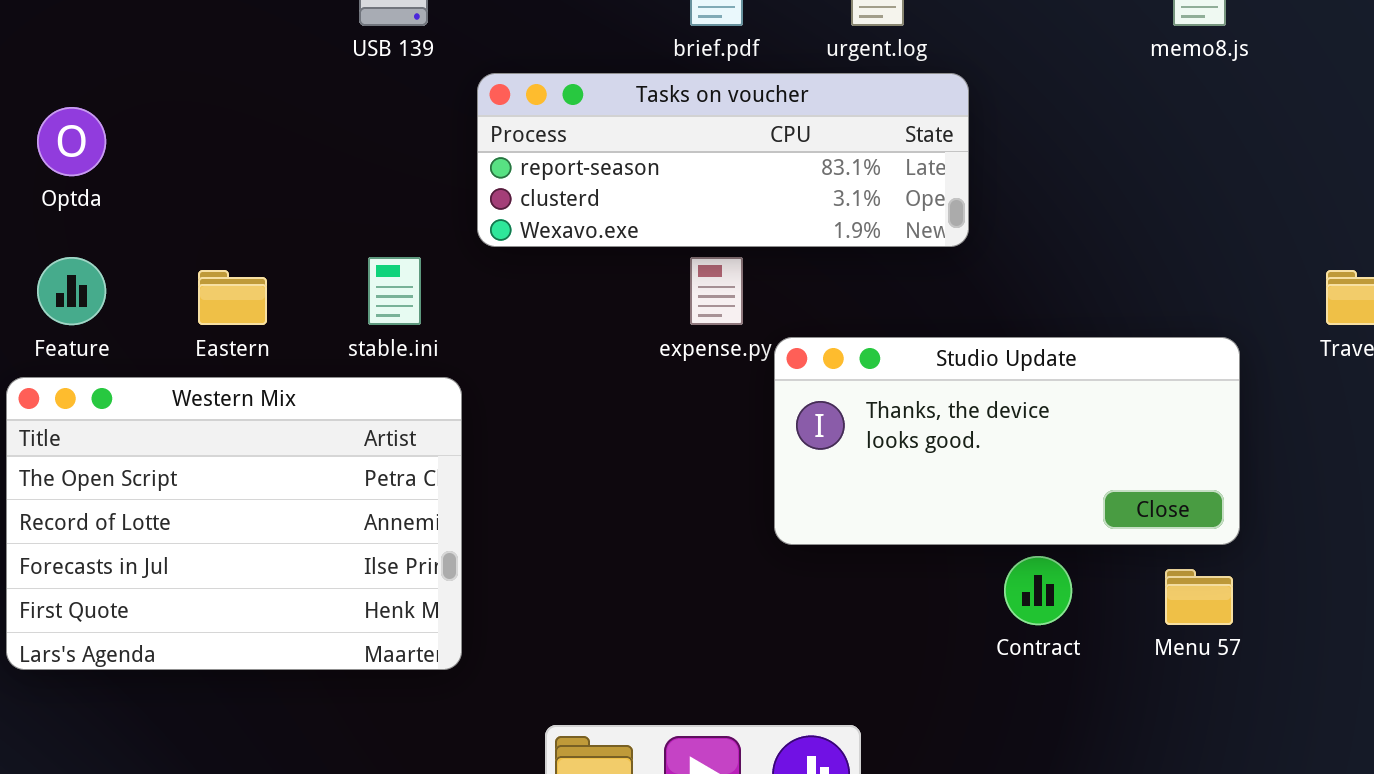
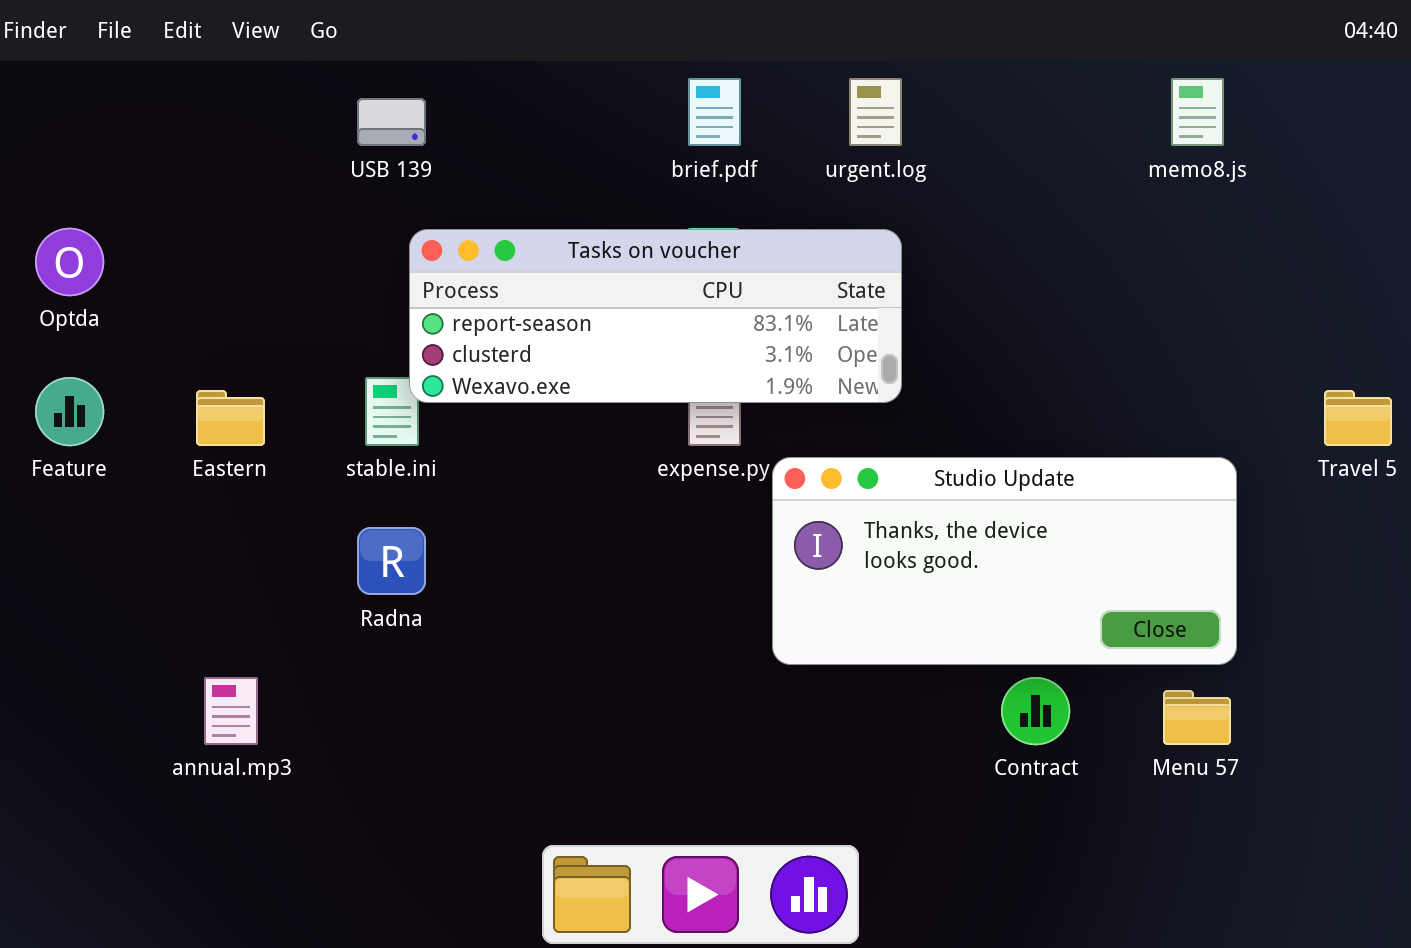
Tasks on voucher: [477,73,969,247] -> [409,229,902,403], moved
Western Mix: [6,377,462,670] -> none, closed

